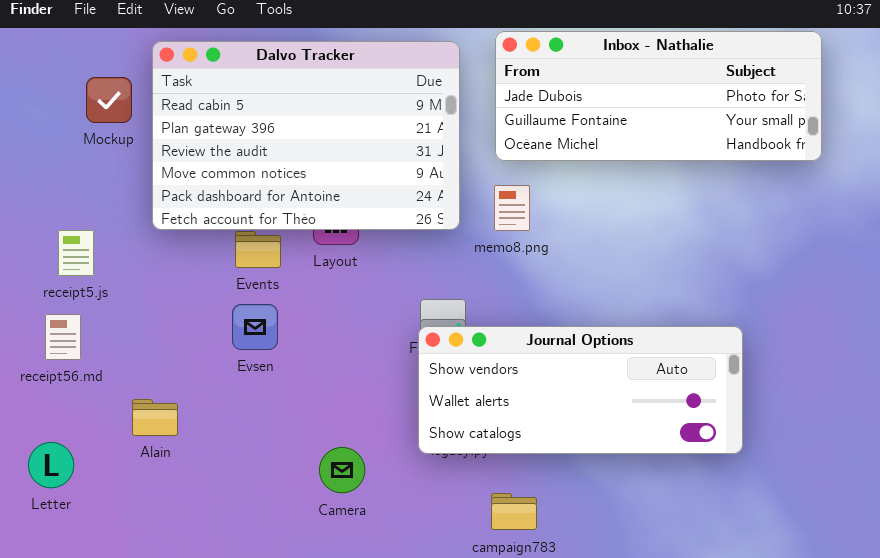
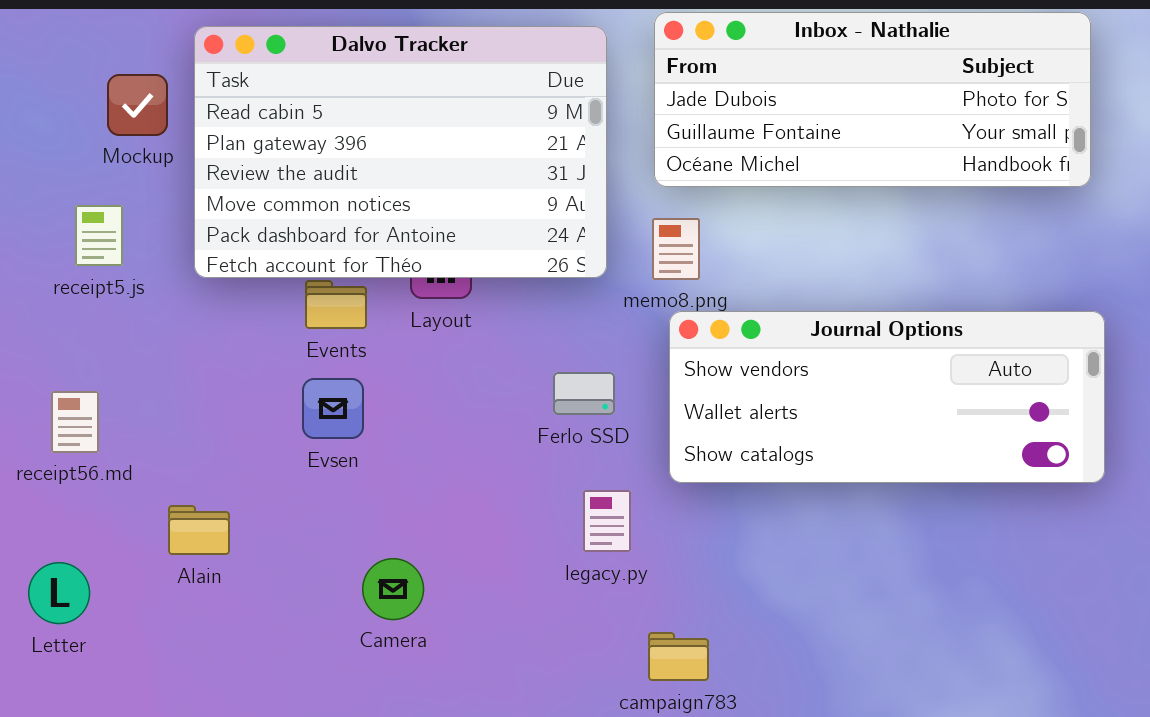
receipt5.js: [58,230,94,276] -> [75,205,123,266], moved
Journal Options: [418,326,743,454] -> [669,311,1105,483], moved
Camera: [319,447,365,493] -> [362,558,424,620], moved

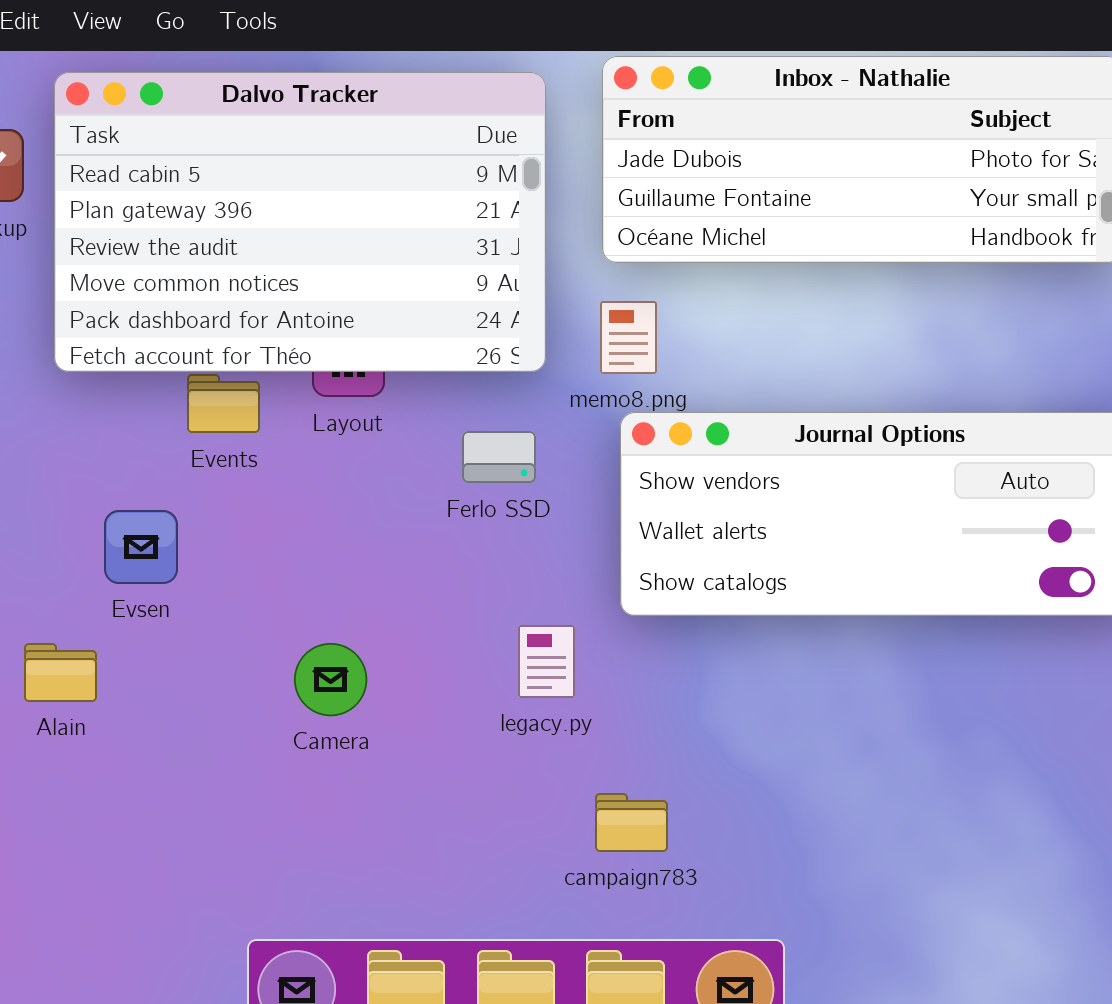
Ferlo SSD: [553,372,615,415] -> [462,431,536,483], moved
Evsen: [302,378,364,439] -> [104,510,178,584], moved
Camera: [362,558,424,620] -> [294,643,367,716], moved

